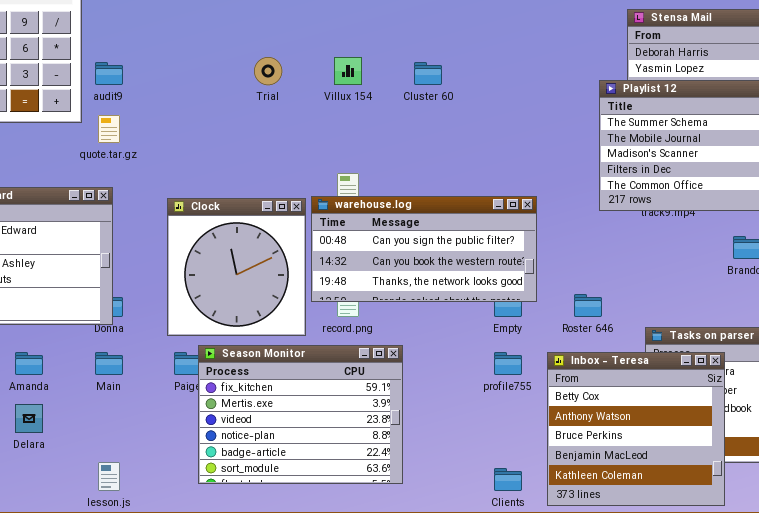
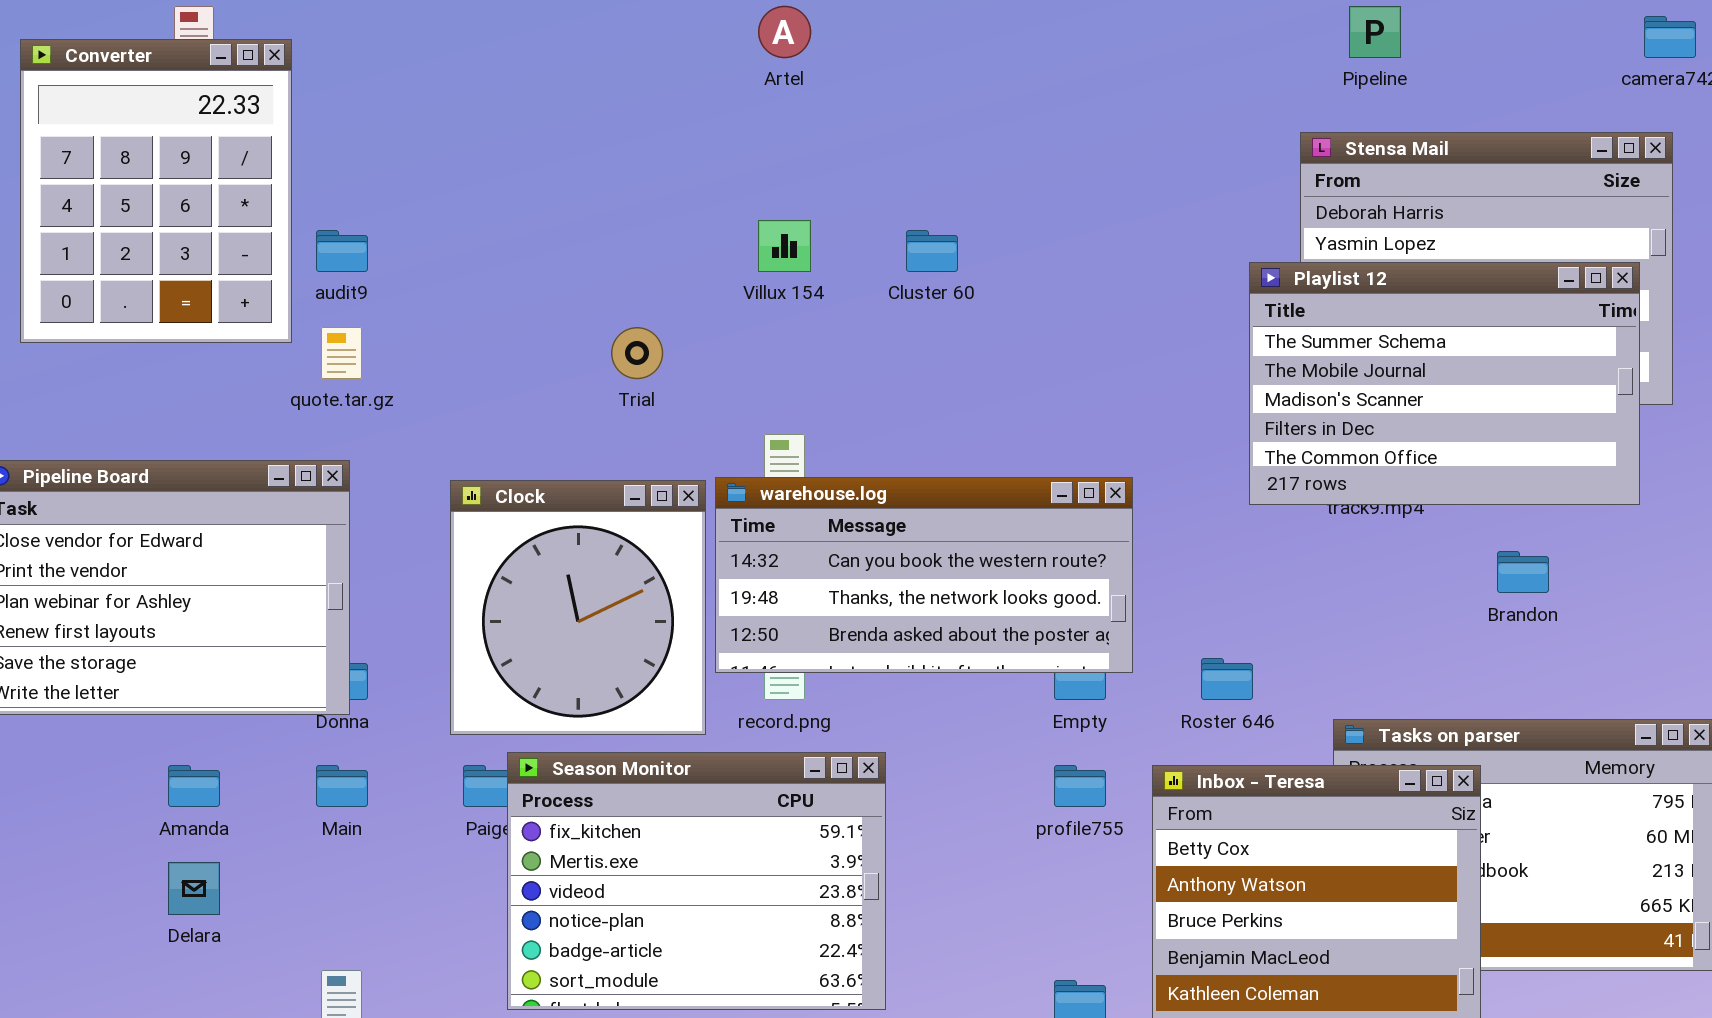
Trial: [254,57,282,85] -> [611,327,663,379], moved
warehouse.log: [311,196,537,302] -> [715,477,1133,673], scrolled down 1 row

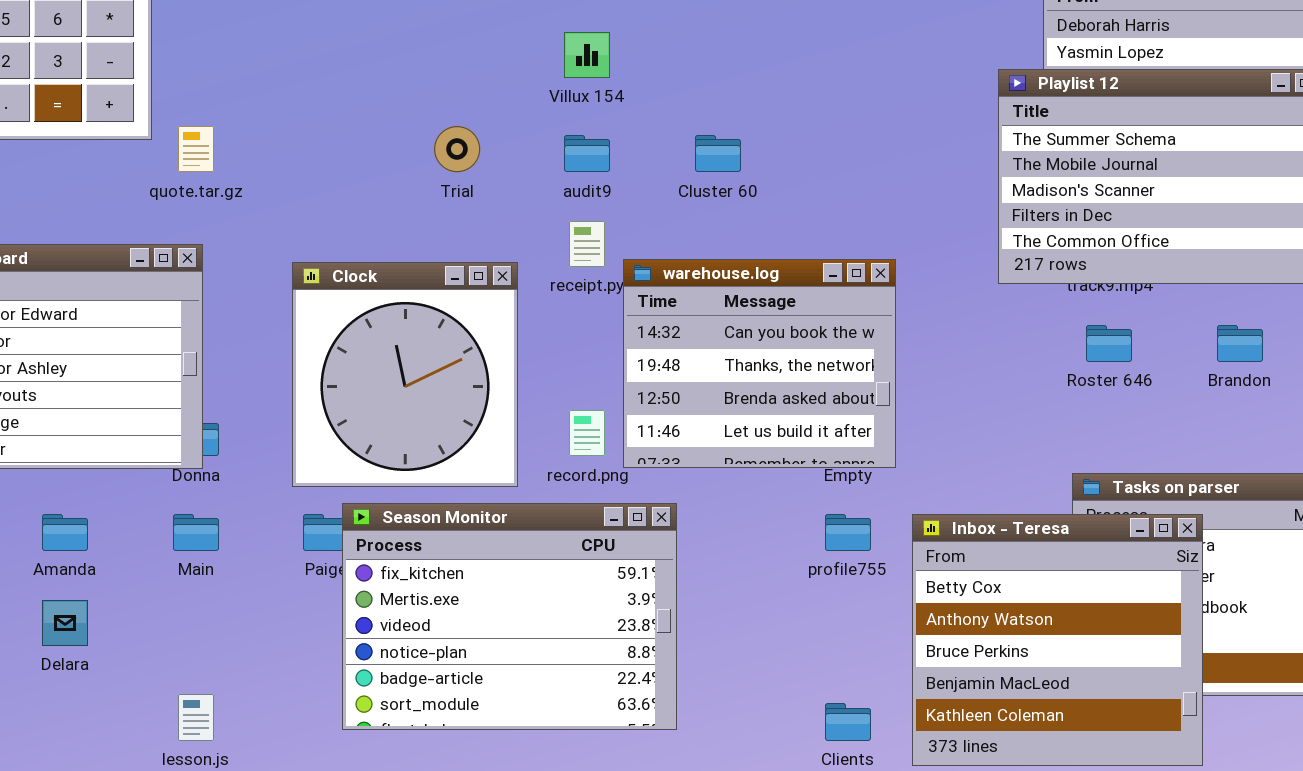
audit9: [316,230,368,272] -> [564,135,610,172], moved
Cluster 60: [906,230,958,272] -> [695,135,741,172], moved
warehouse.log: [715,477,1133,673] -> [623,259,896,468], resized
Roster 646: [1201,658,1253,700] -> [1086,325,1132,362], moved

